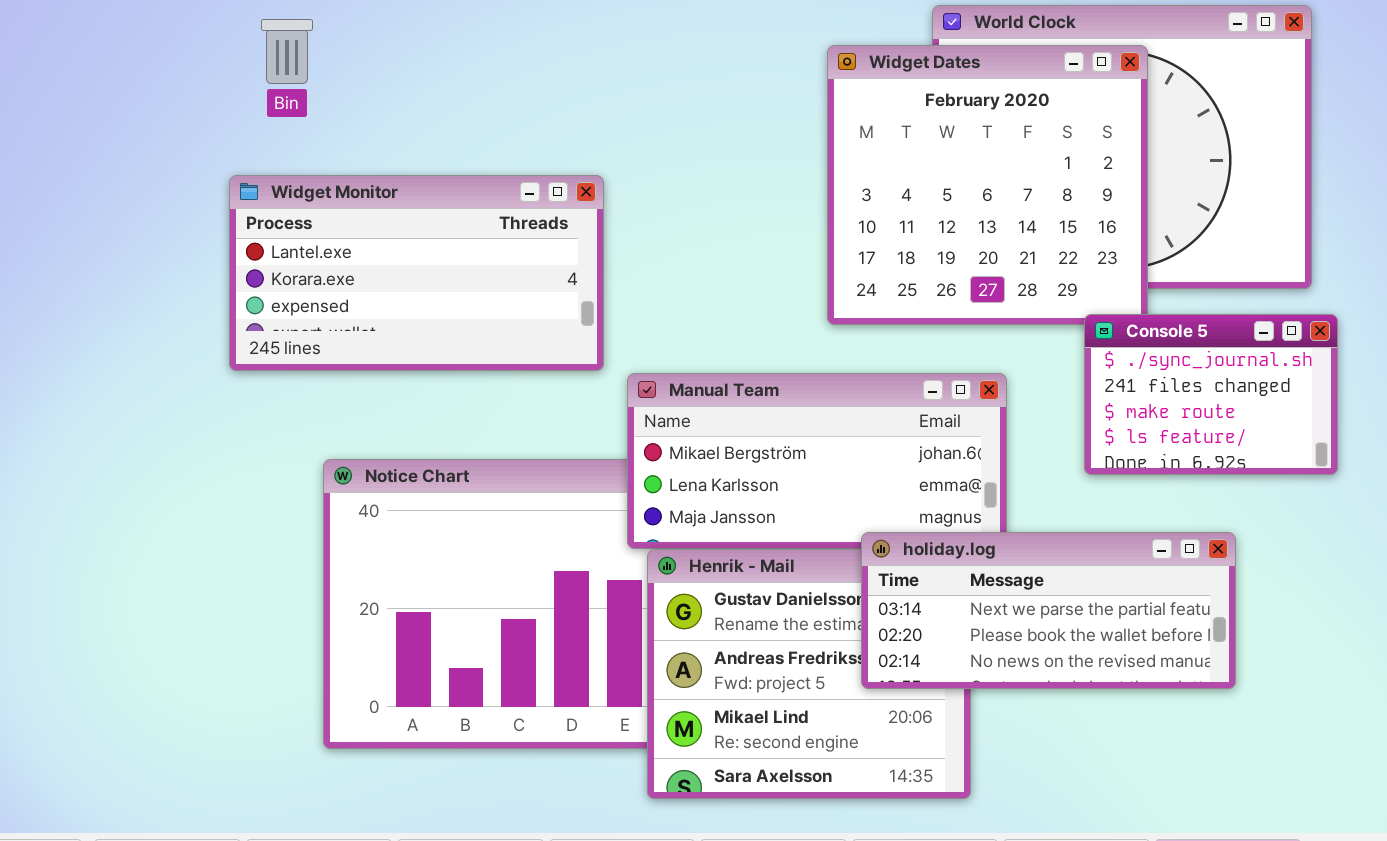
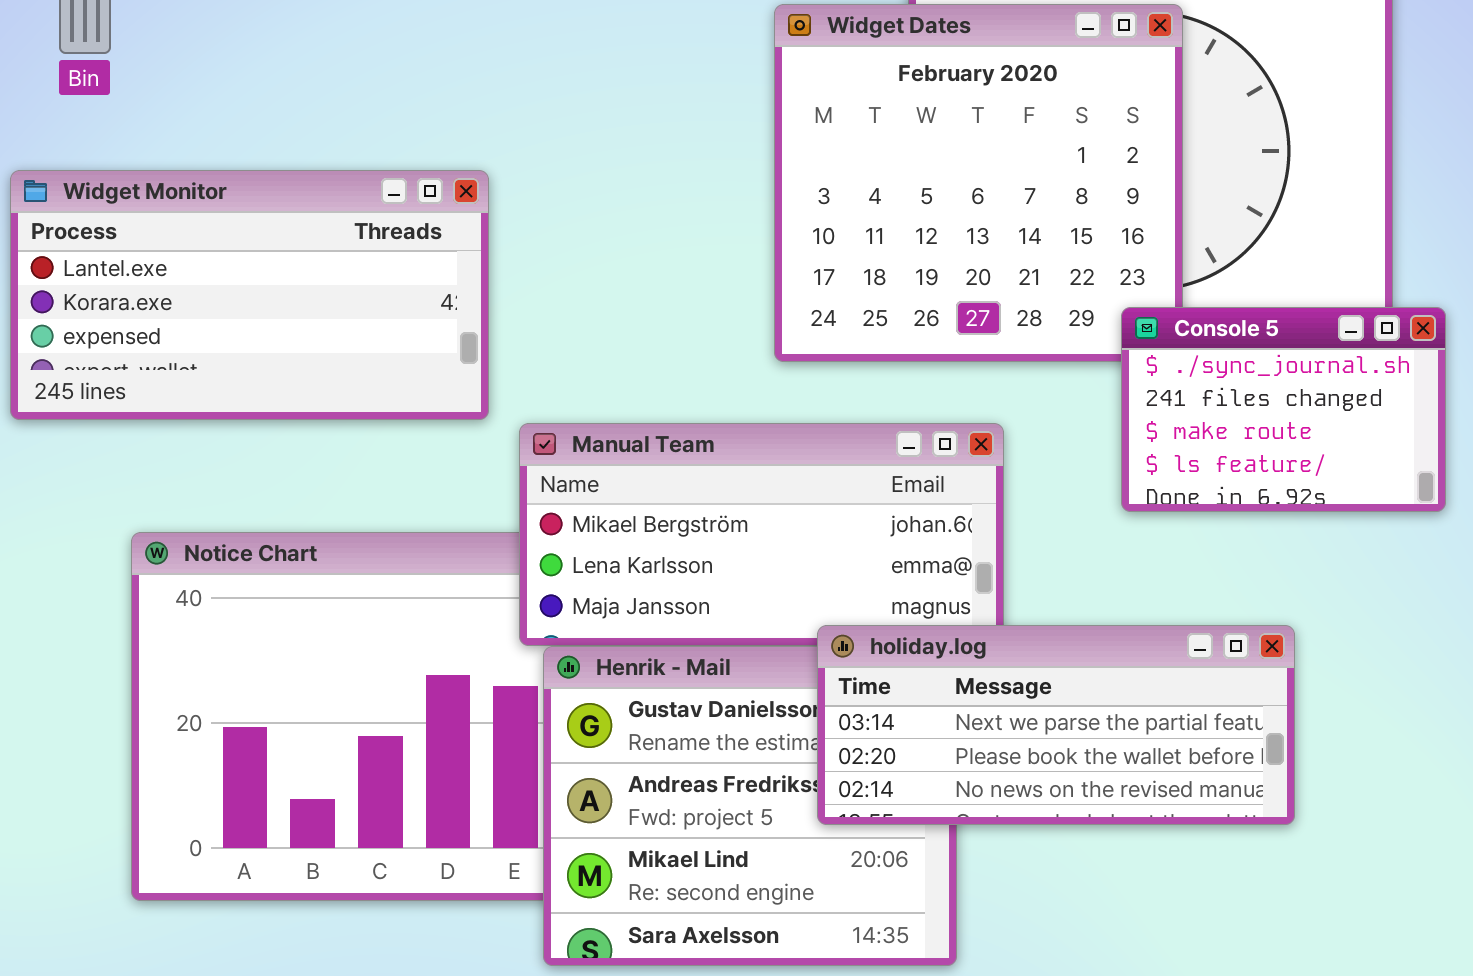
Console 5: [1084,314,1338,475] -> [1121,307,1446,512], moved

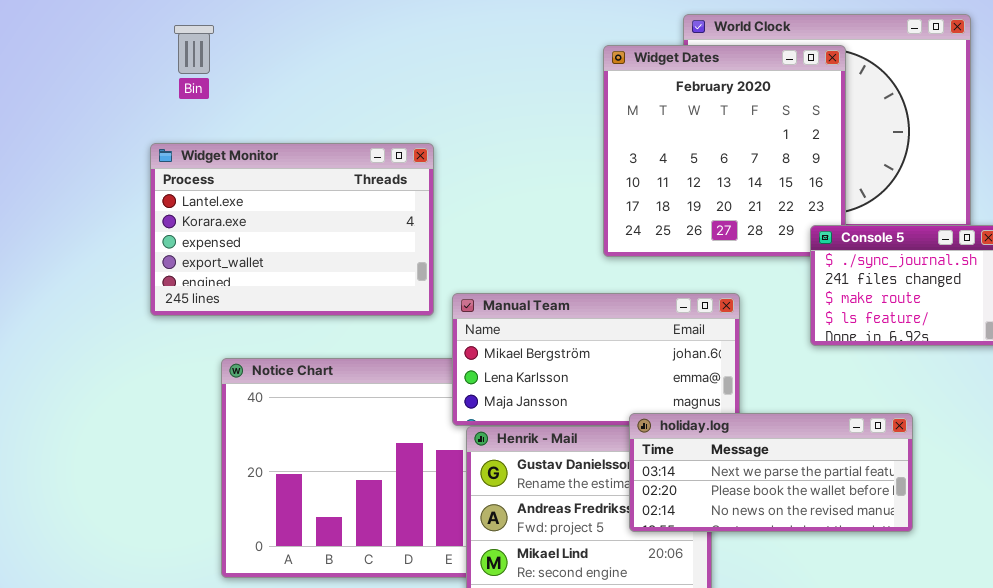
Widget Monitor: [10,170,489,420] -> [150,143,434,316], resized

